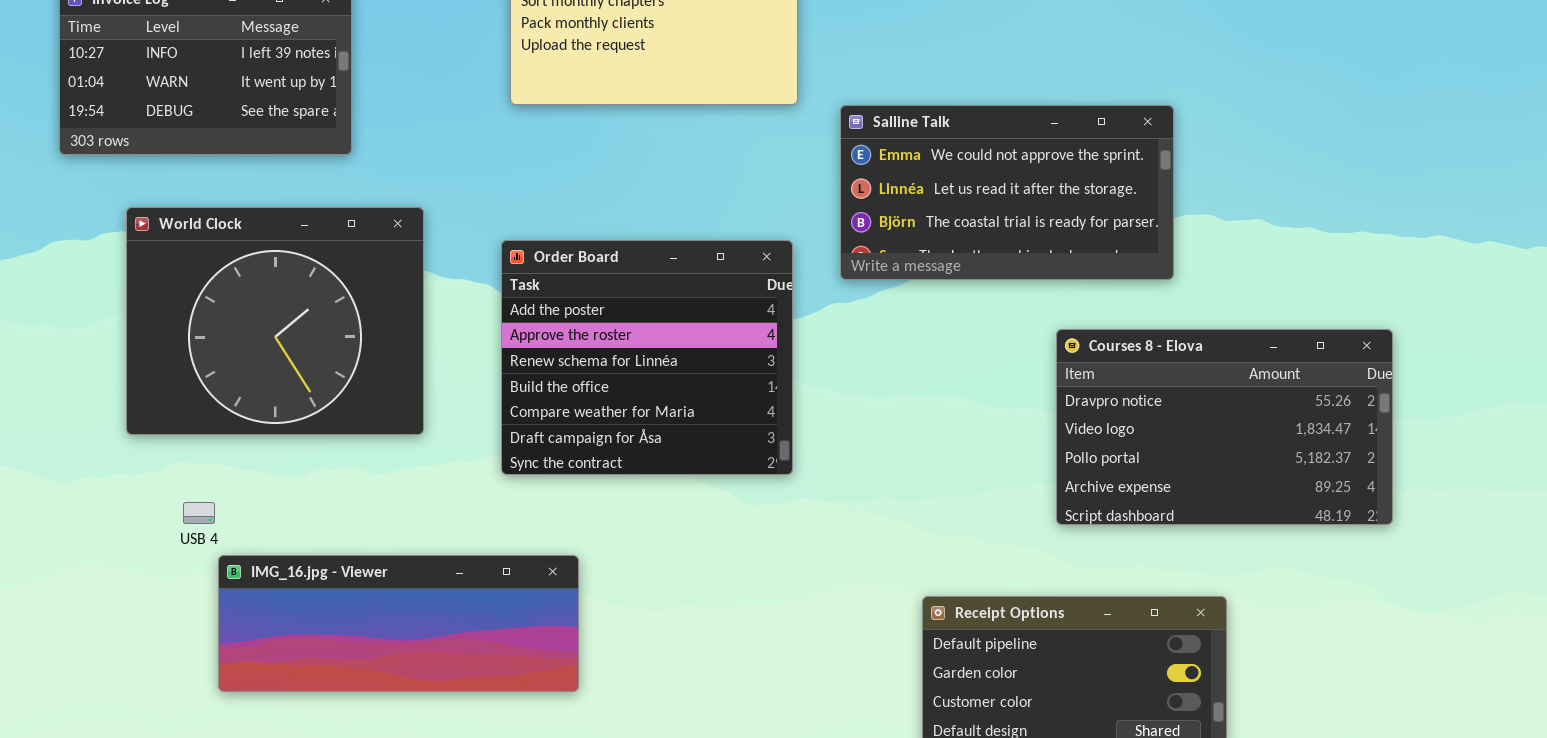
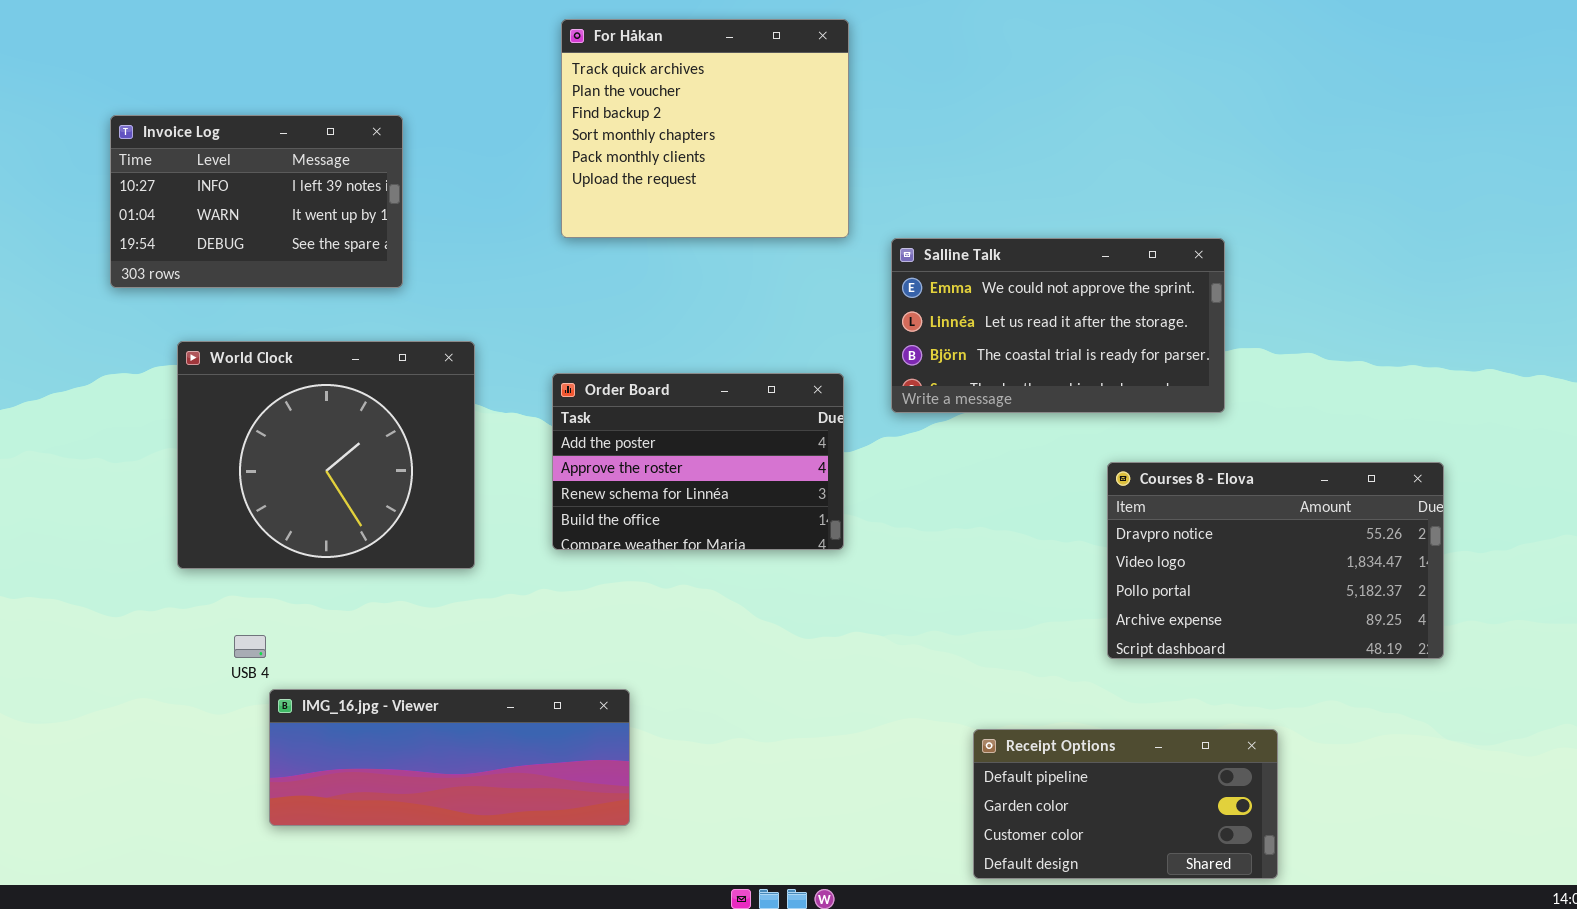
Order Board: [501,240,793,475] -> [552,373,844,550], resized

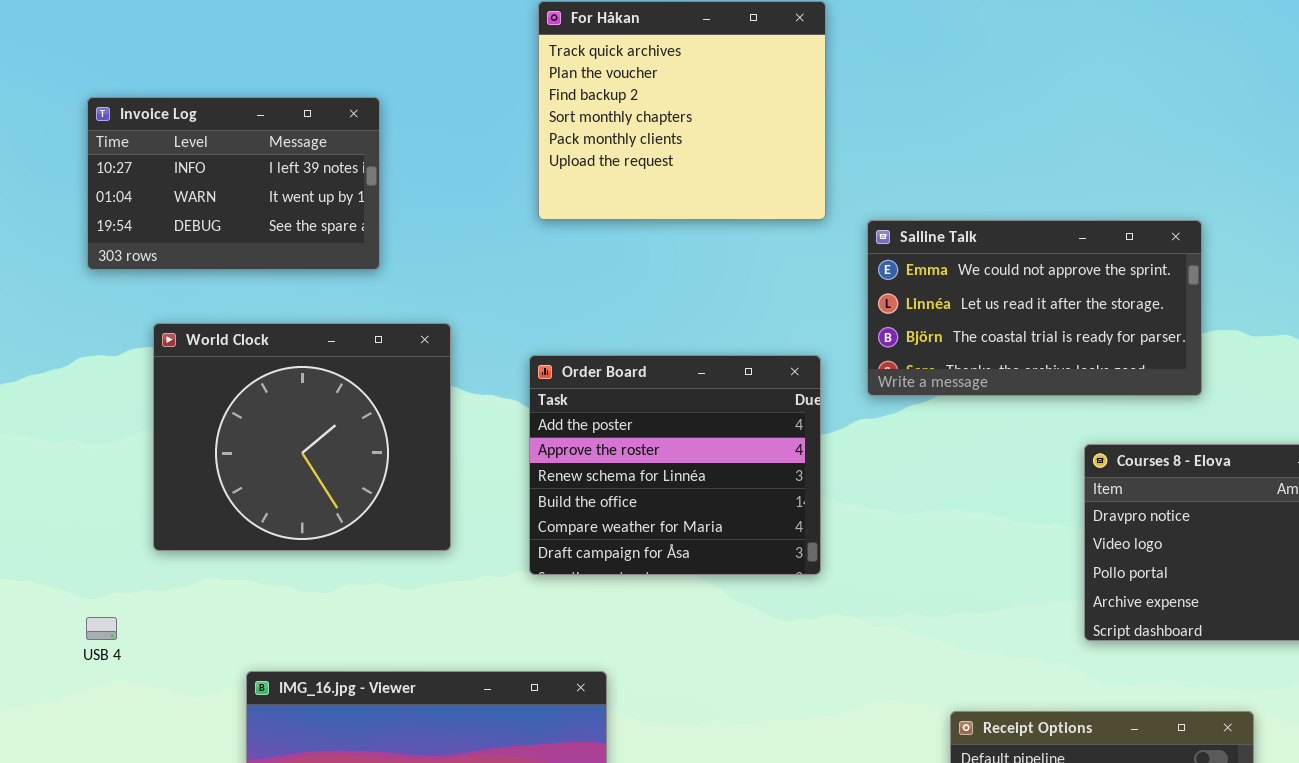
Order Board: [552,373,844,550] -> [529,355,821,575], resized
USB 4: [234,635,266,658] -> [86,617,117,640], moved

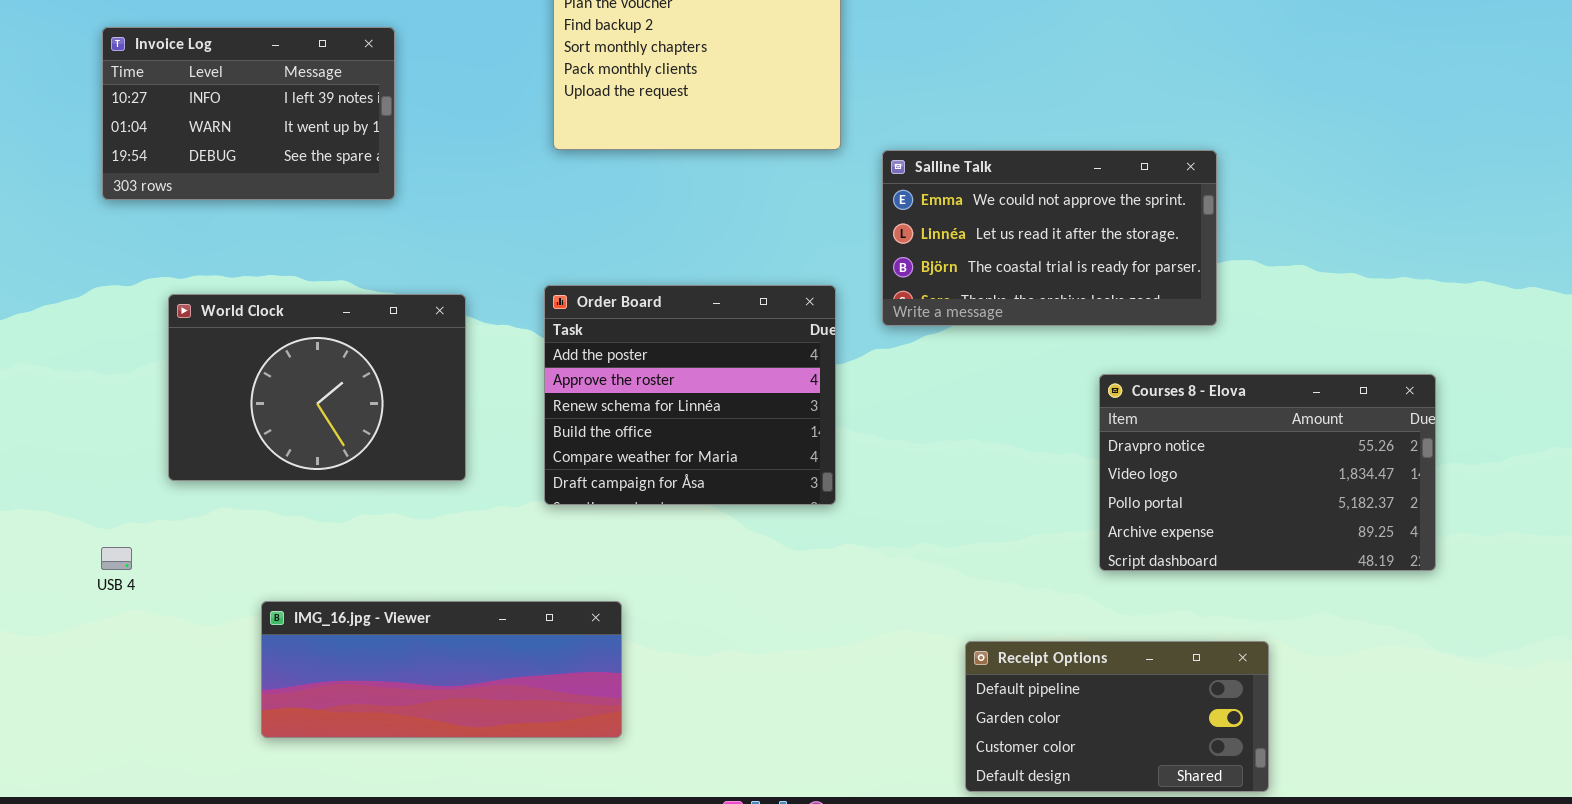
World Clock: [153,323,451,551] -> [168,294,466,481], resized

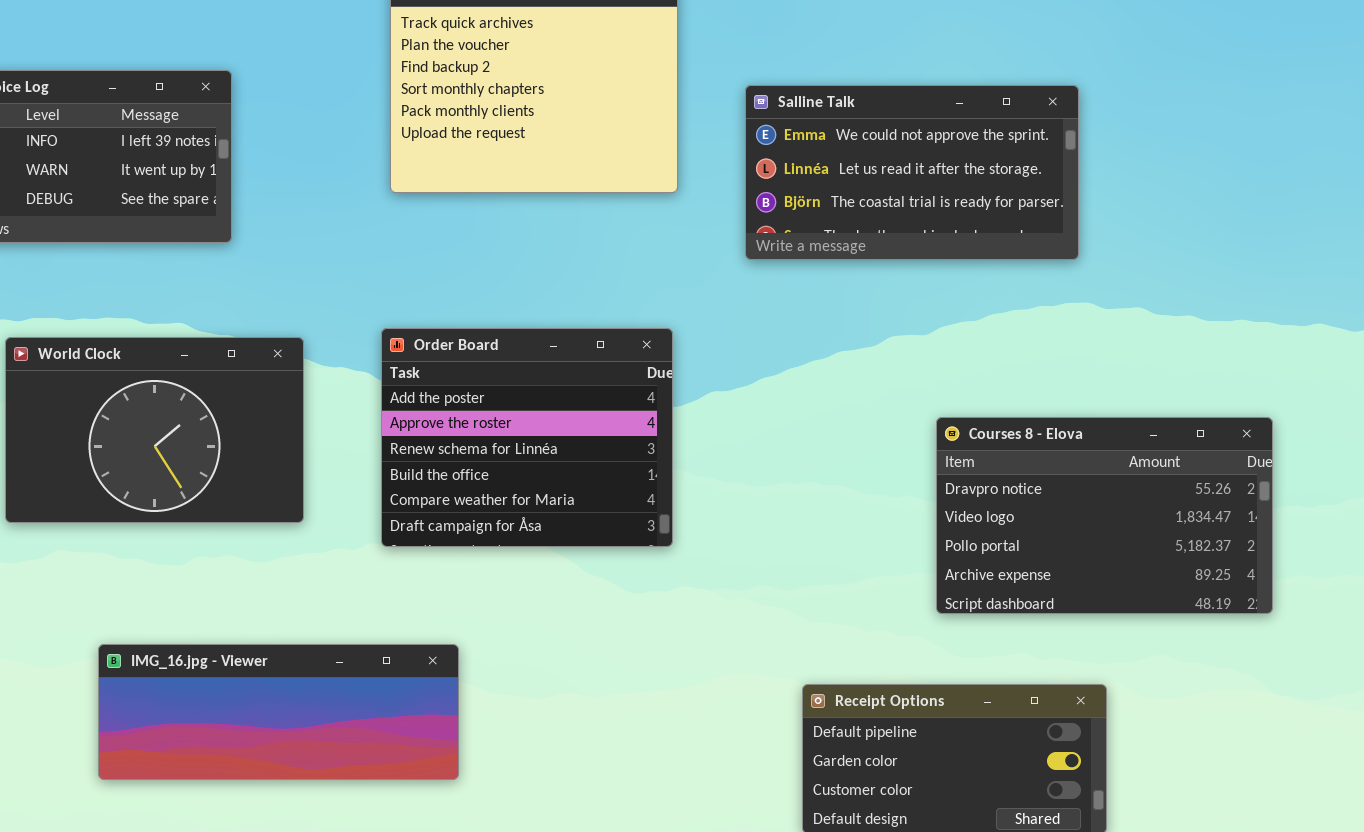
Salline Talk: [882,150,1217,326] -> [745,85,1079,260], moved

